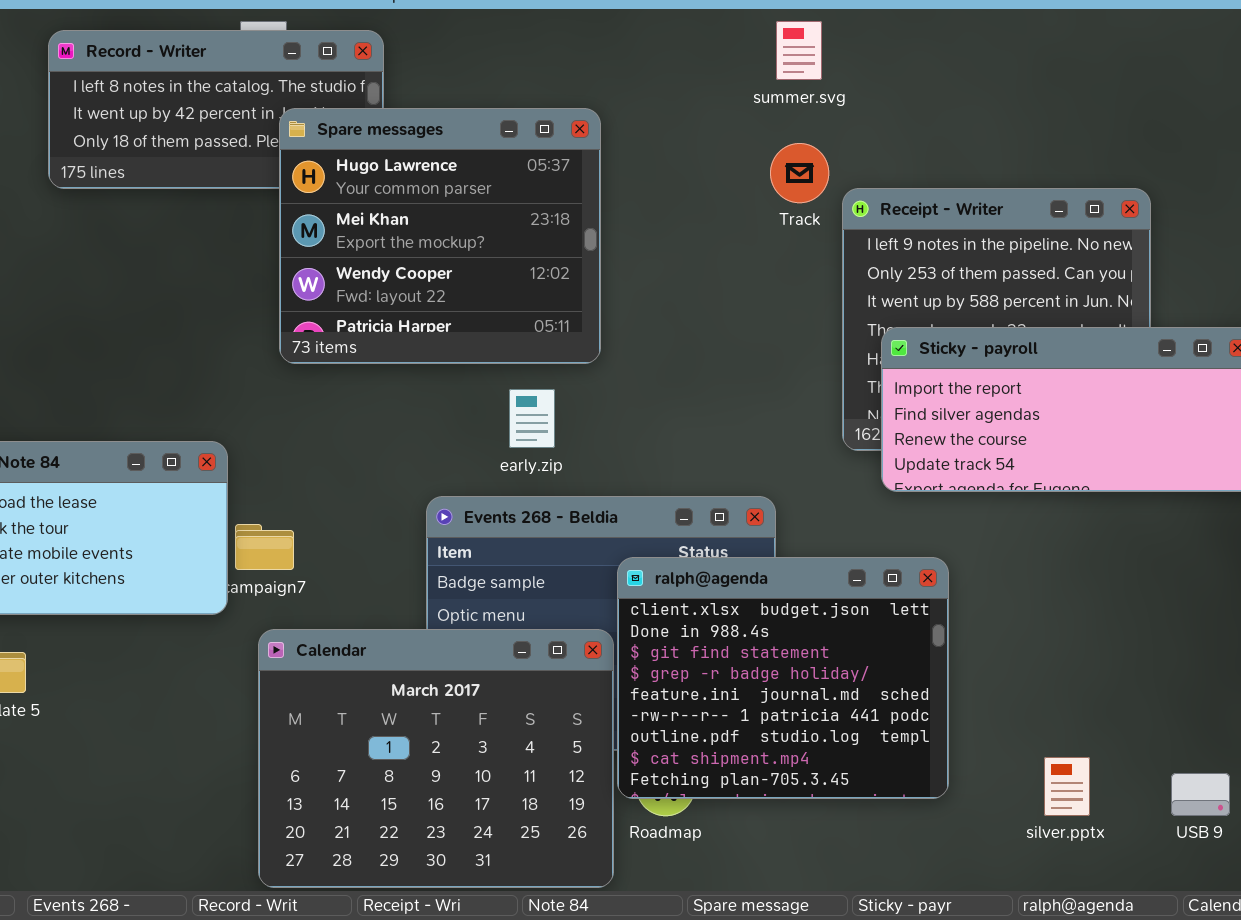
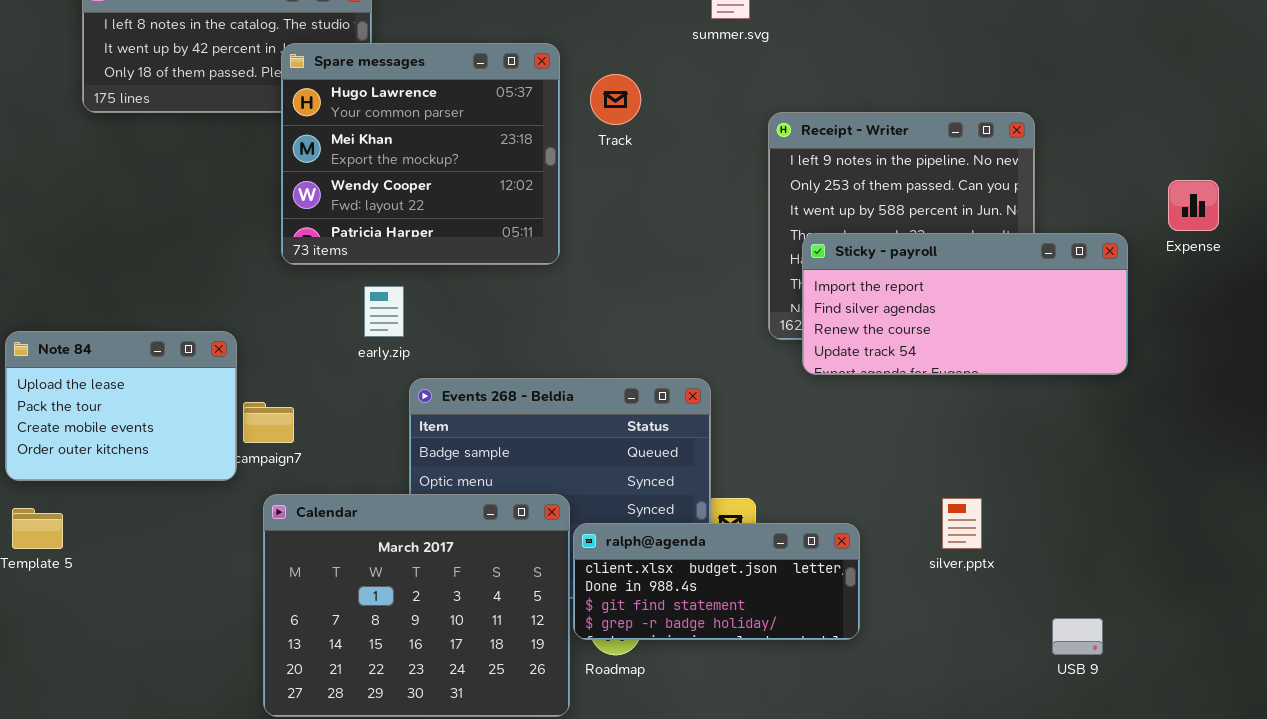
Track: [770,143,829,203] -> [590,74,641,125], moved
early.zip: [509,389,555,448] -> [364,286,404,337], moved
ralph@agenda: [617,557,949,799] -> [573,523,860,640], resized
silver.pptx: [1044,757,1090,816] -> [942,498,982,549], moved

